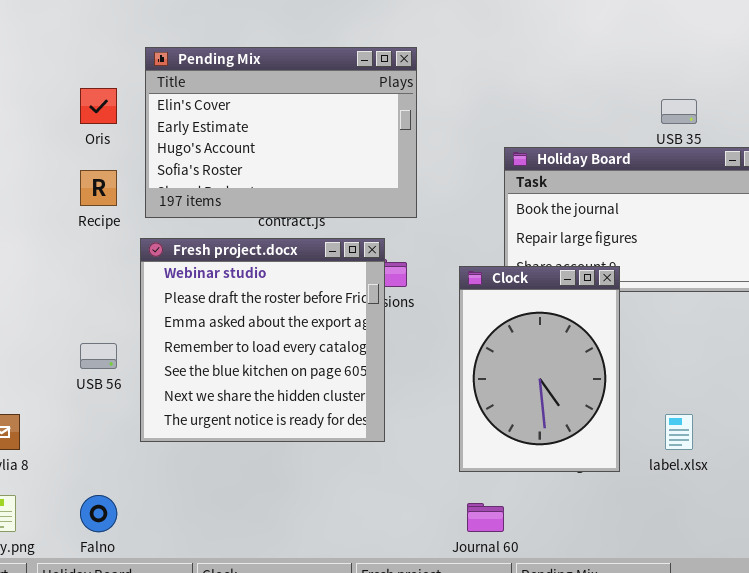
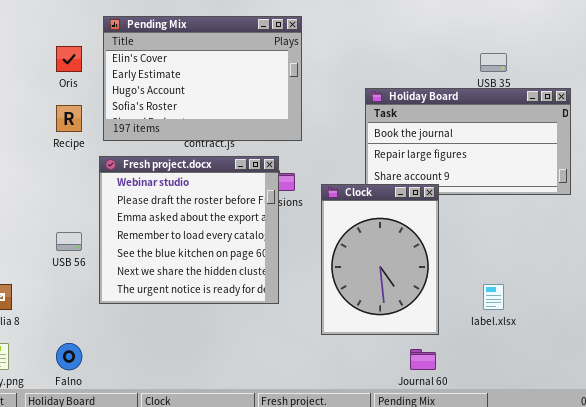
Clock: [459,266,620,472] -> [321,184,439,335], moved
Journal 60: [467,503,504,532] -> [410,349,436,370], moved

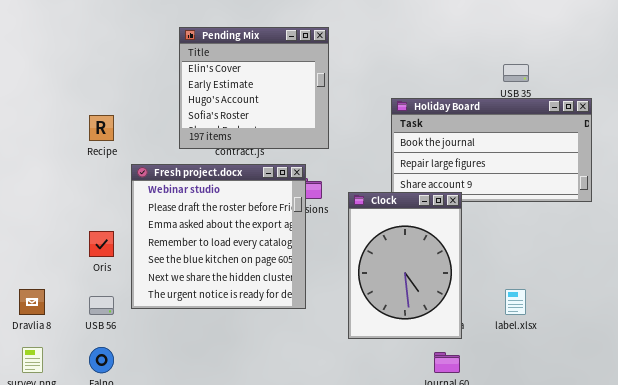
Pending Mix: [103,16,302,141] -> [179,27,329,149], resized
Oris: [56,46,82,72] -> [89,231,114,257], moved
USB 56: [56,232,82,251] -> [89,296,114,315], moved

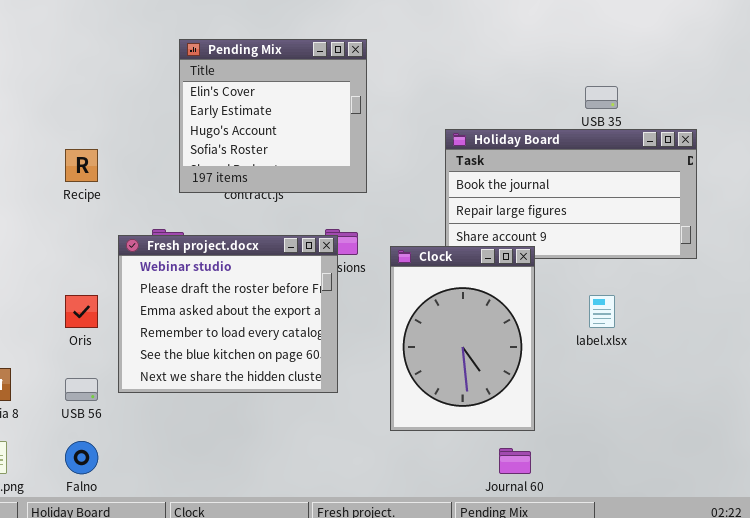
Fresh project.docx: [131,164,306,309] -> [118,235,338,393], resized
label.xlsx: [505,289,526,315] -> [589,295,615,328], moved

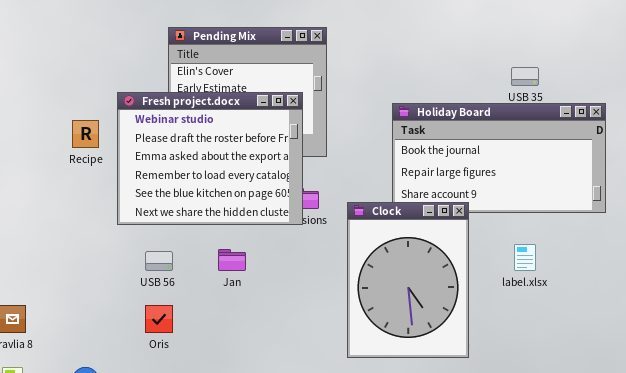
Fresh project.docx: [118,235,338,393] -> [117,92,303,225], moved
Oris: [65,295,98,328] -> [145,305,173,333], moved
USB 56: [65,378,98,401] -> [145,251,173,271], moved

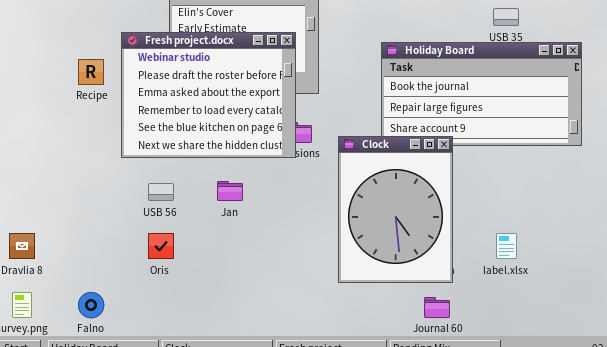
label.xlsx: [514,244,536,271] -> [496,233,517,259], moved

